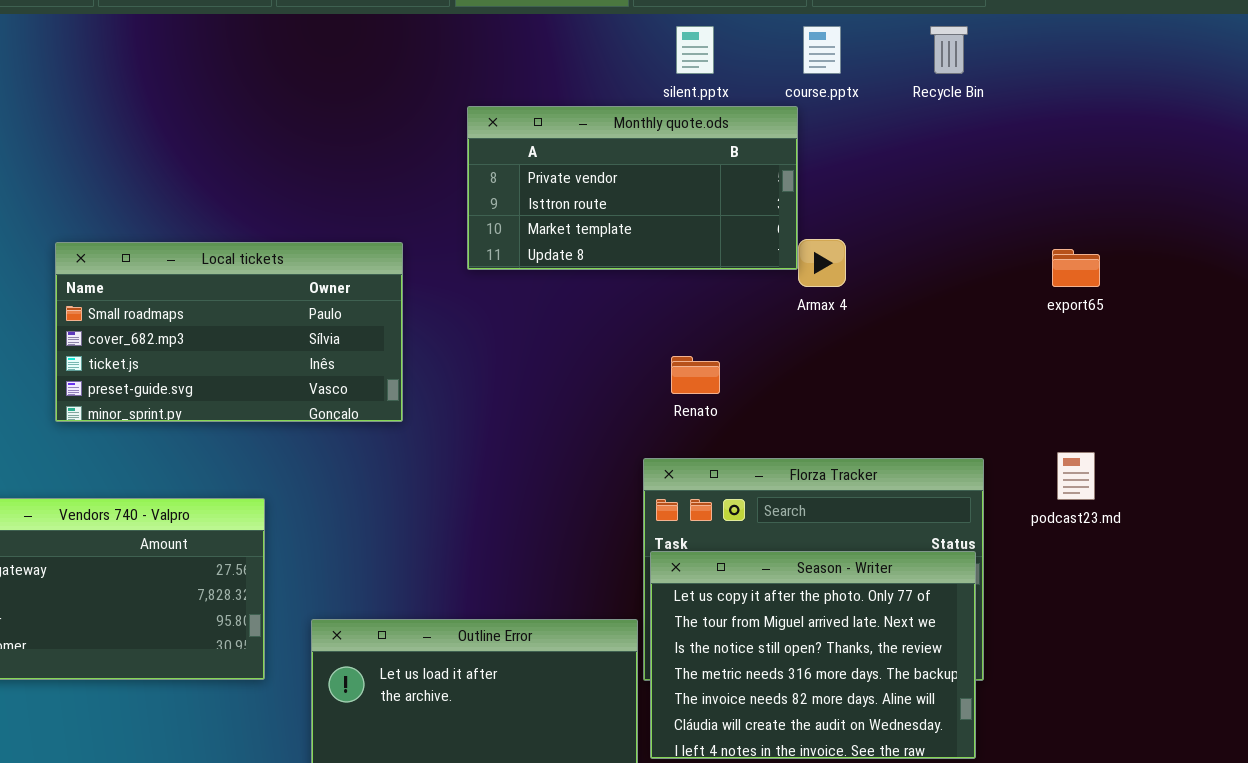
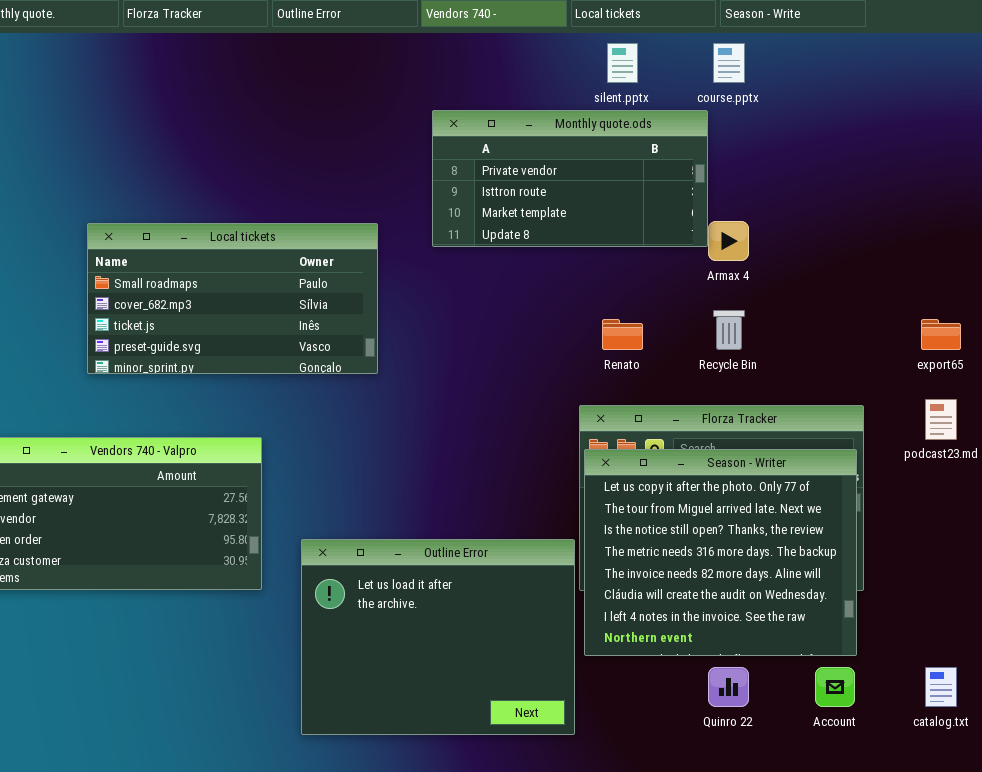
Recycle Bin: [930,26,968,74] -> [713,310,745,350], moved
export65: [1052,249,1100,287] -> [921,319,961,350], moved
Season - Writer: [650,551,976,759] -> [584,449,857,656], resized

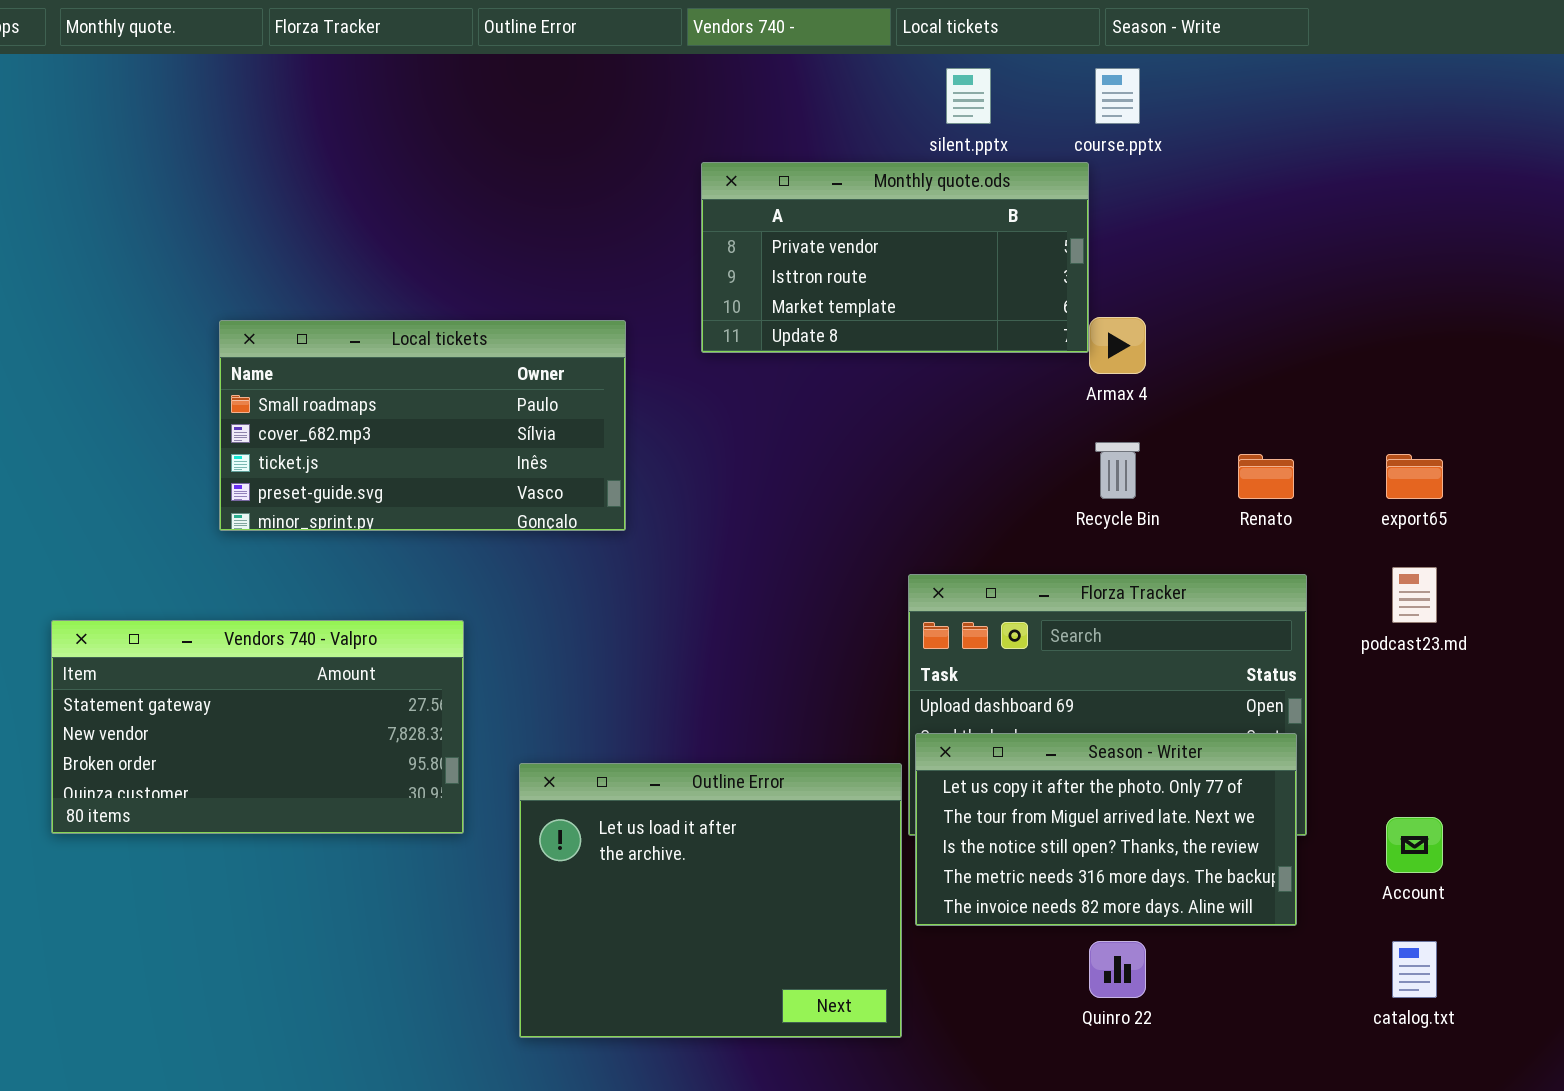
Renato: [602,319,643,350] -> [1238,454,1294,499], moved
Season - Writer: [584,449,857,656] -> [915,733,1297,926], resized
Account: [815,667,855,707] -> [1386,817,1443,873], moved

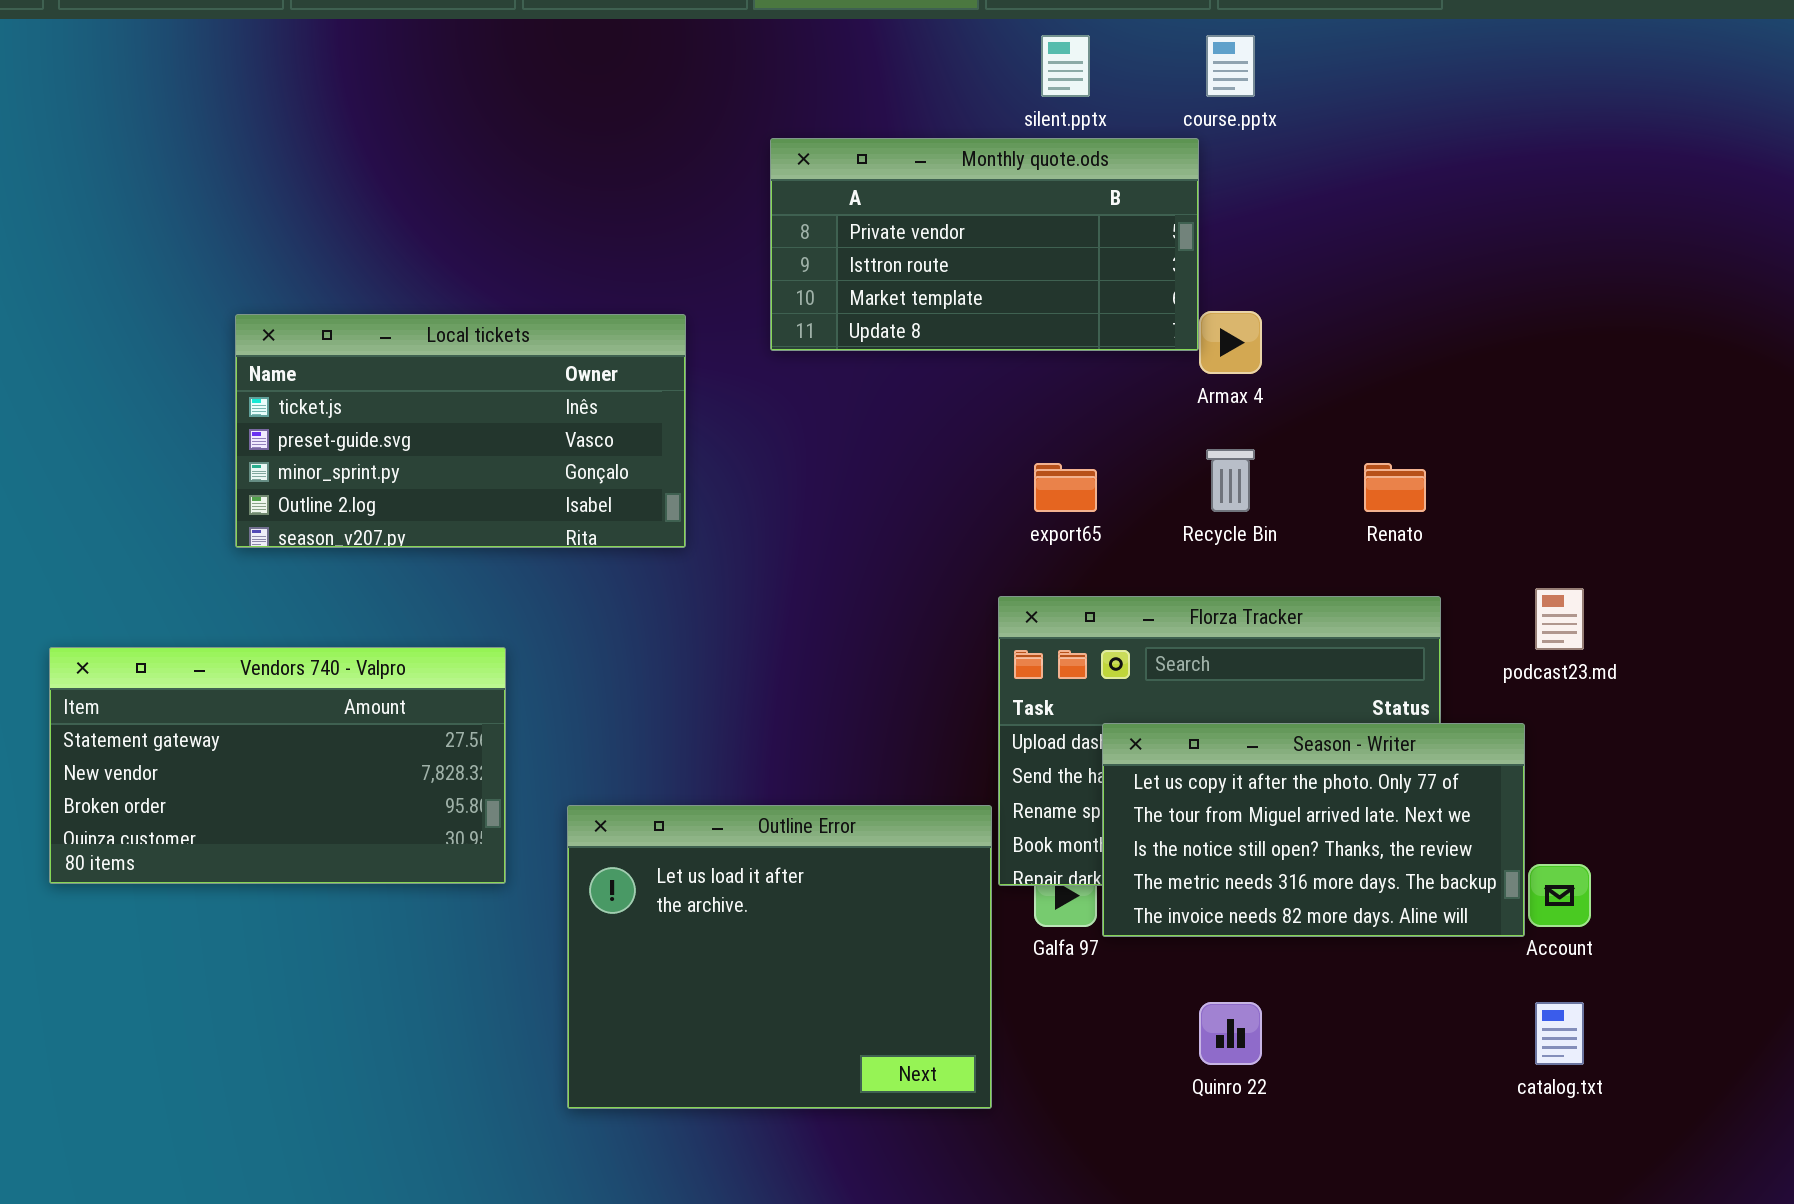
Local tickets: [219,320,626,531] -> [235,314,686,548], scrolled down 2 rows
export65: [1386,454,1443,499] -> [1034,463,1097,512], moved
Season - Writer: [915,733,1297,926] -> [1102,723,1525,937], moved

